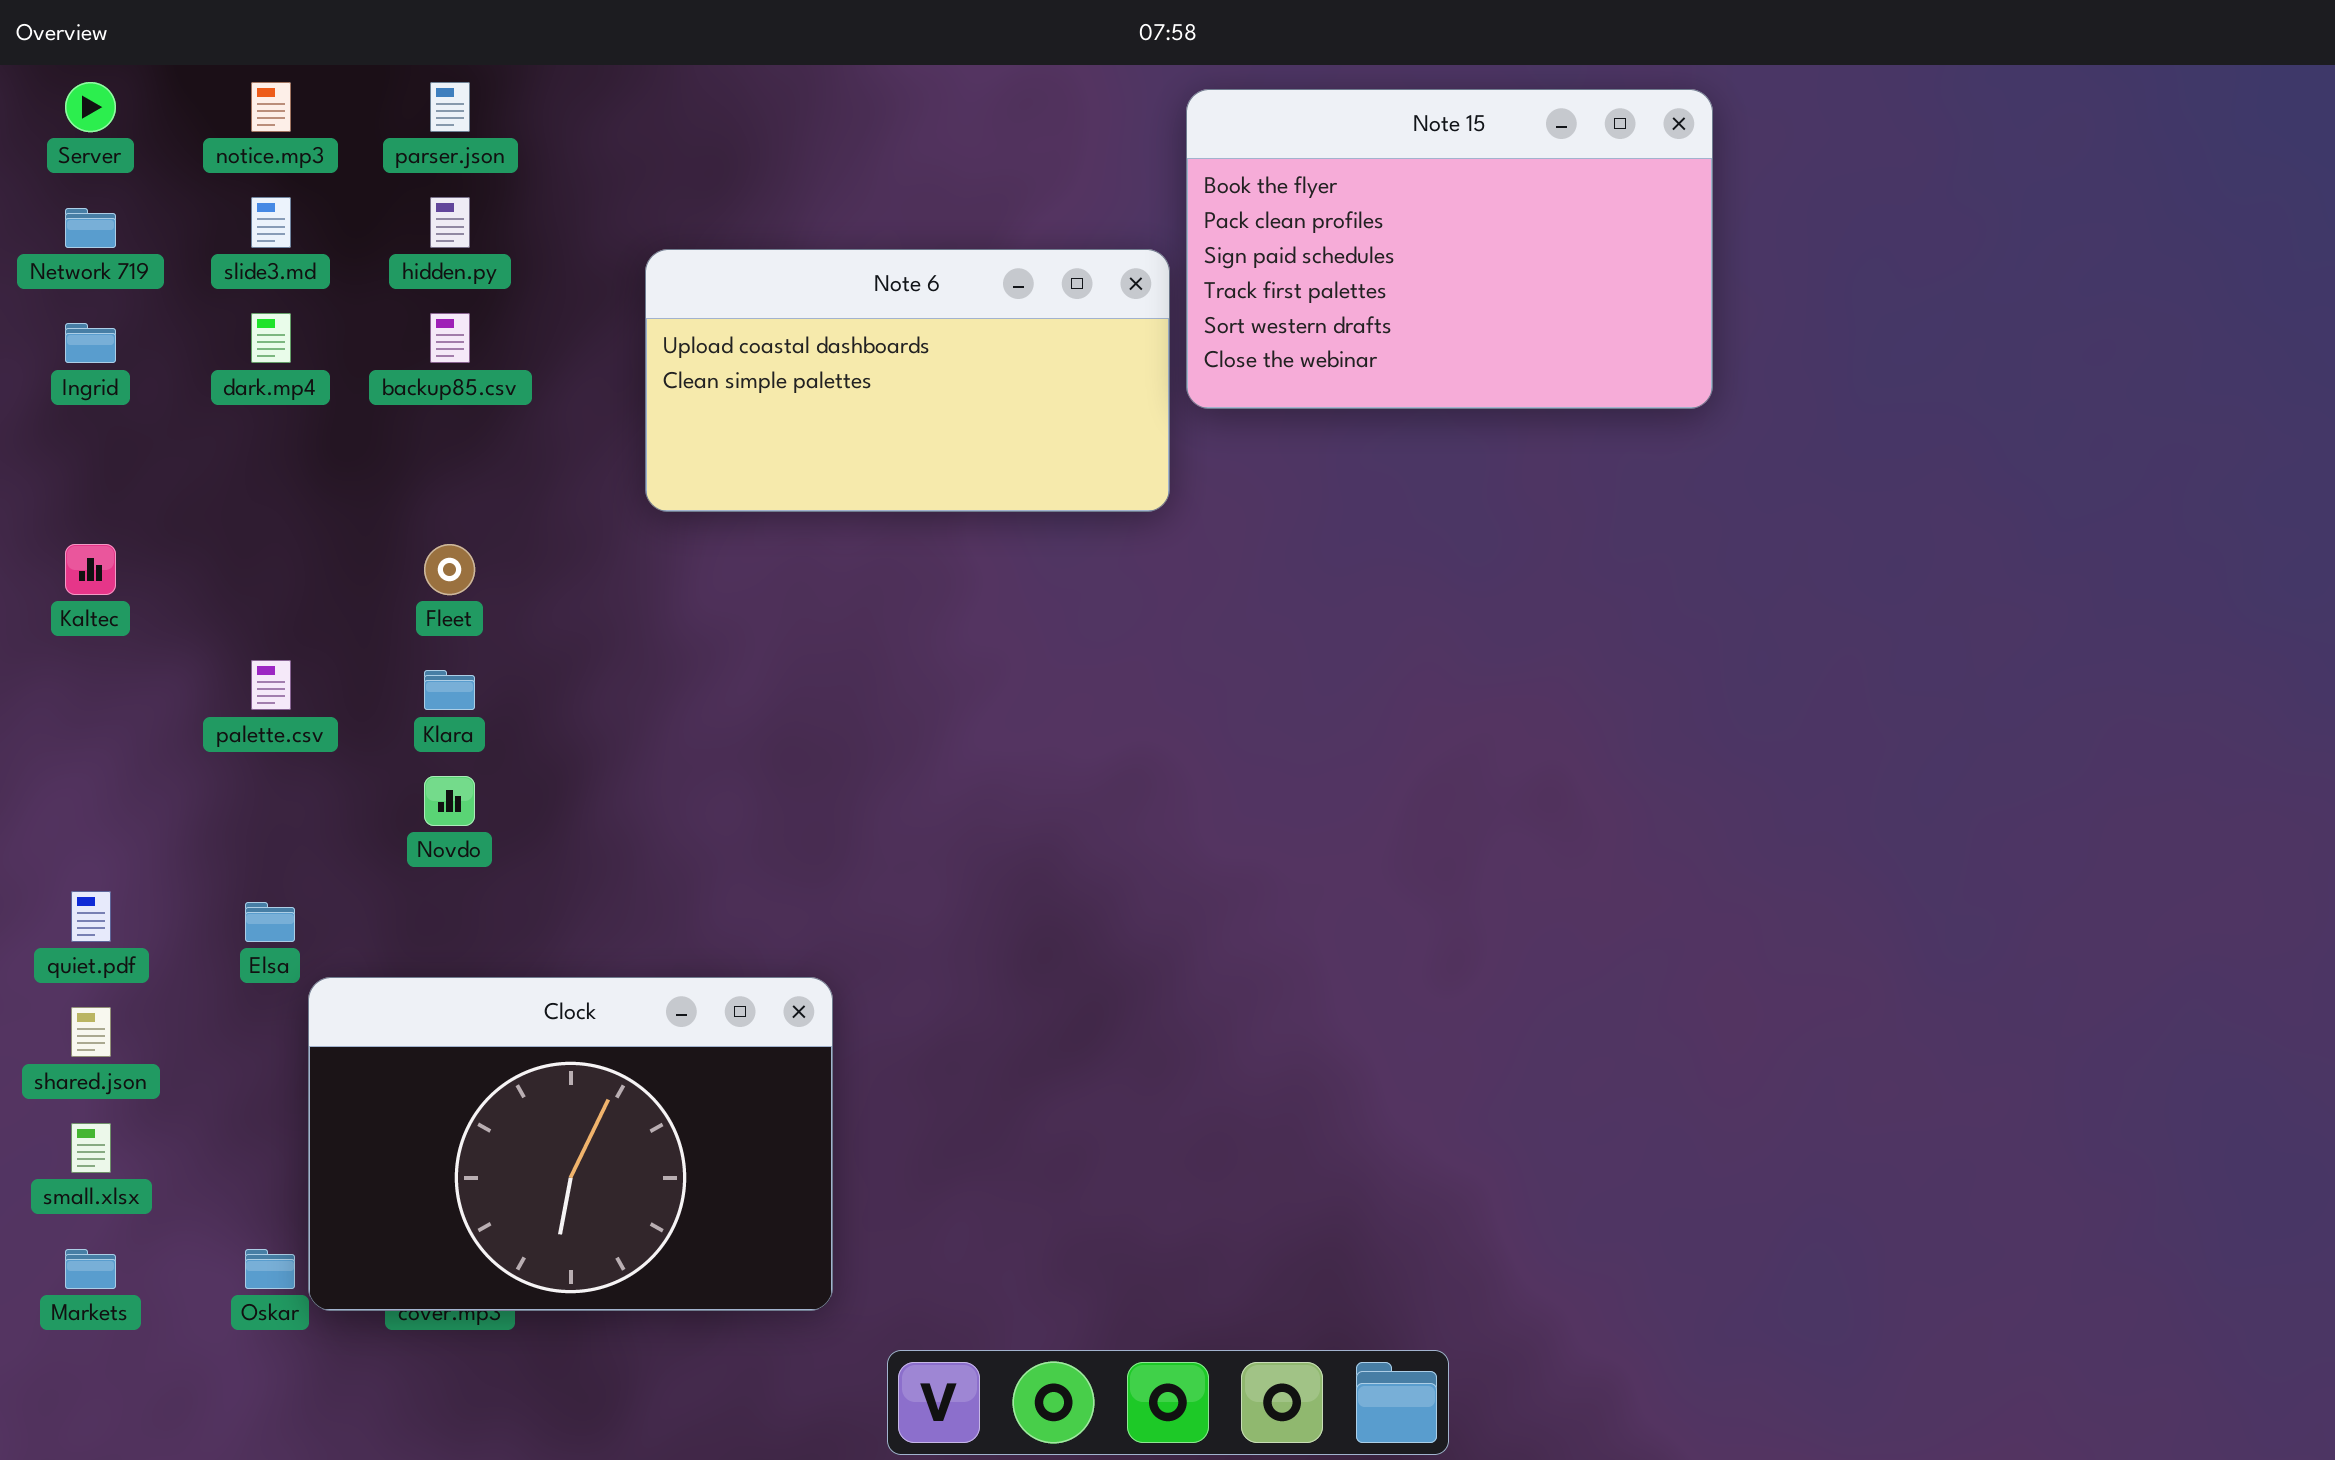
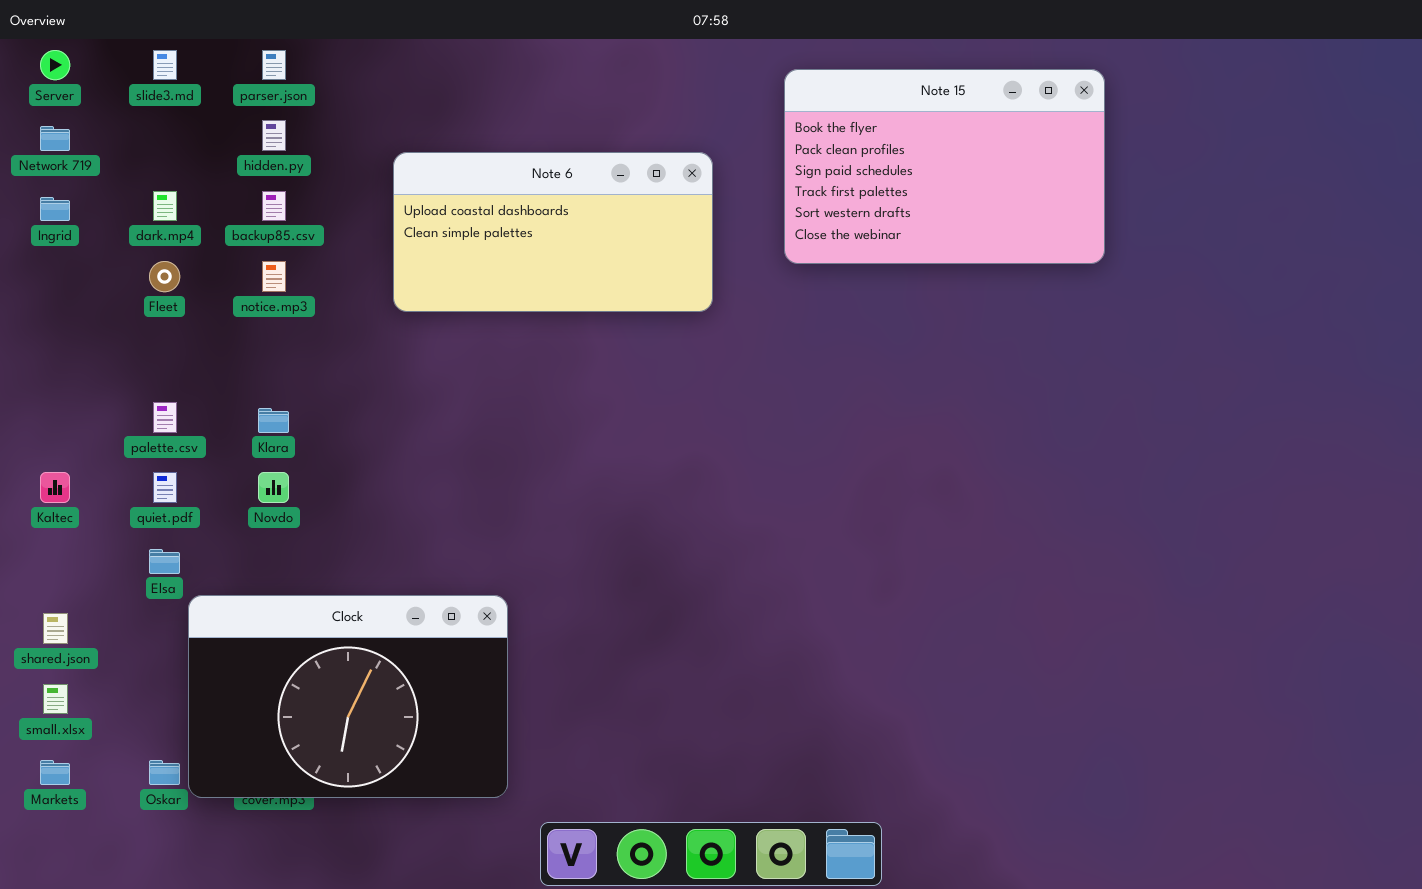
notice.mp3: [251,82,291,132] -> [262,261,286,292], moved
Note 15: [1186,89,1713,409] -> [784,69,1105,264], moved
slide3.md: [251,197,291,248] -> [153,50,177,80], moved
Kaltec: [65,544,116,595] -> [40,472,70,503], moved
Fleet: [424,544,475,595] -> [149,261,180,292], moved
quiet.pdf: [71,891,111,942] -> [153,472,177,503], moved

